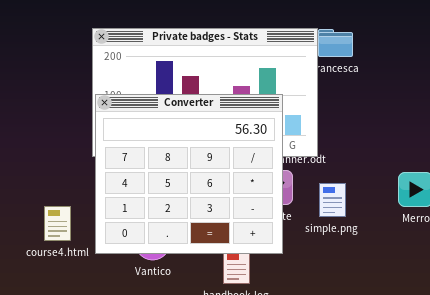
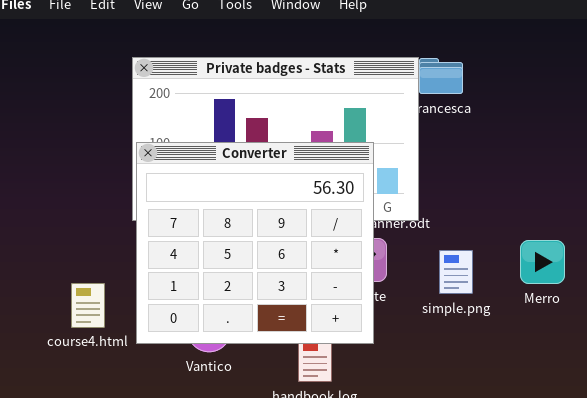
simple.png: [319,183,346,217] -> [439,250,473,294], moved

